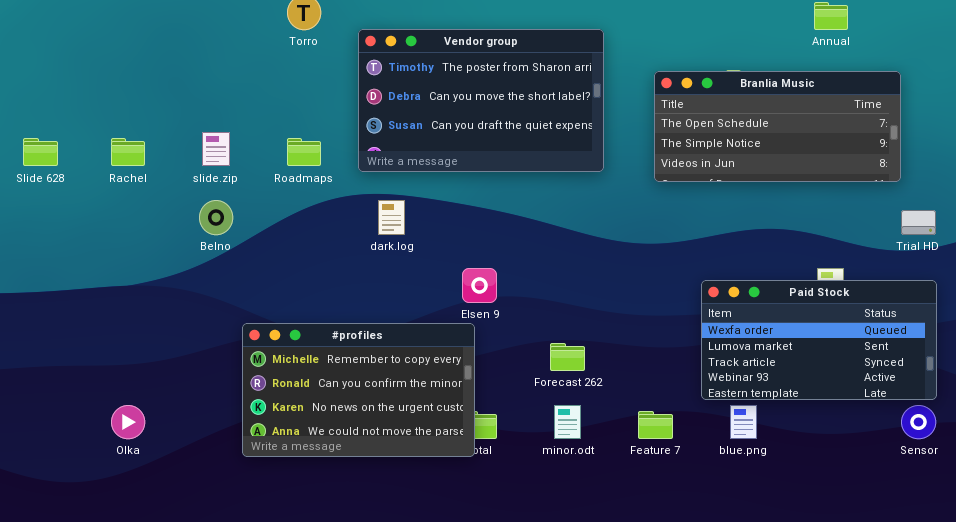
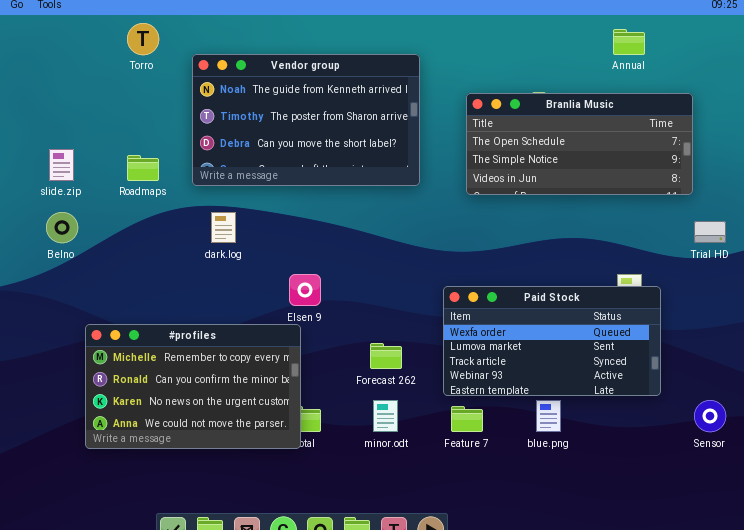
Vendor group: [358,29,604,172] -> [192,54,420,186], scrolled up 1 row
Paid Stock: [701,280,937,400] -> [443,286,661,396], moved

